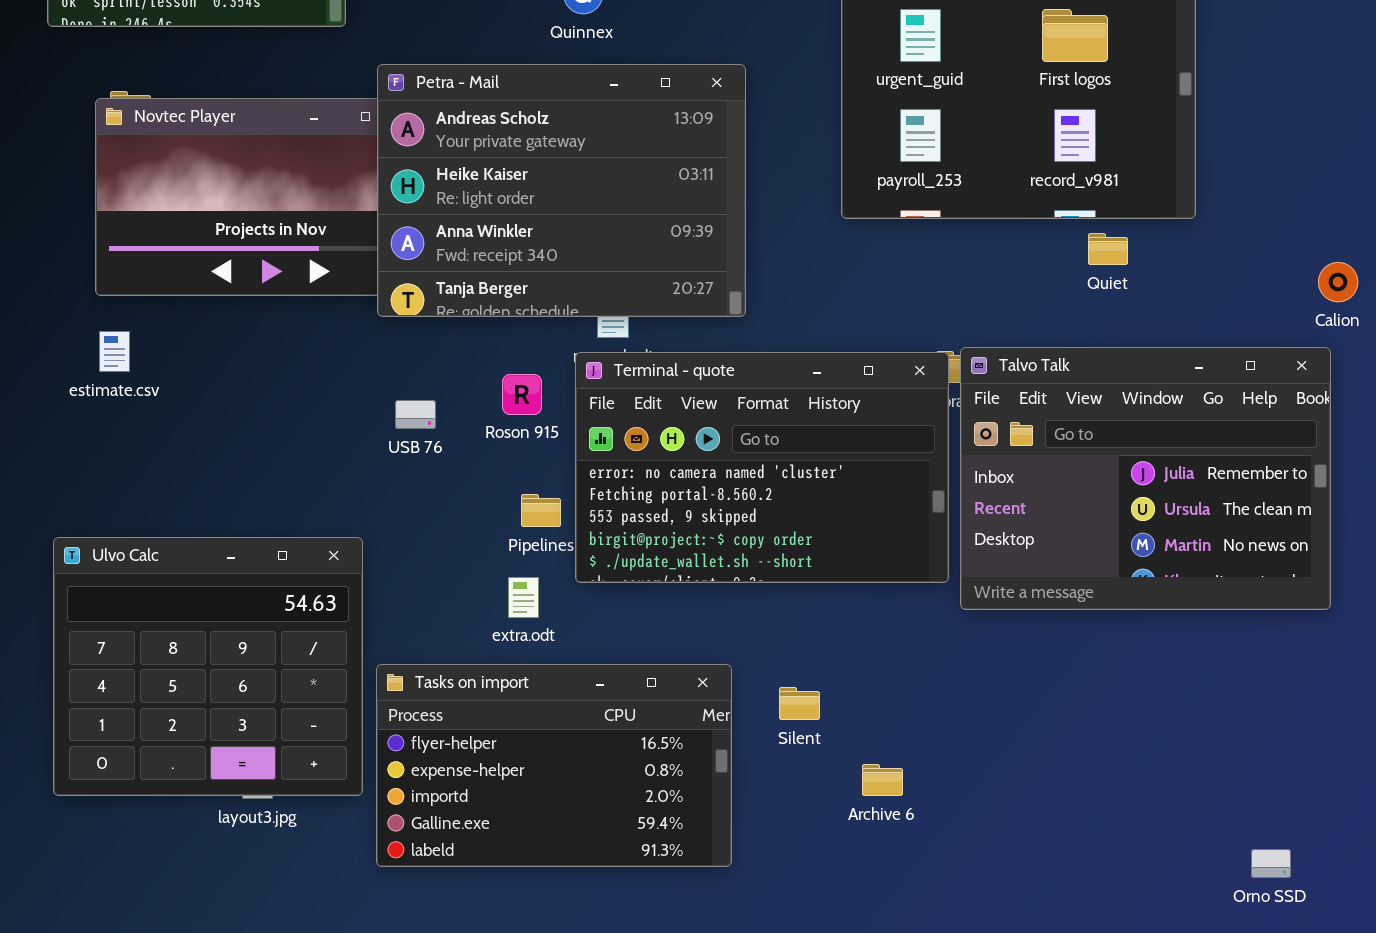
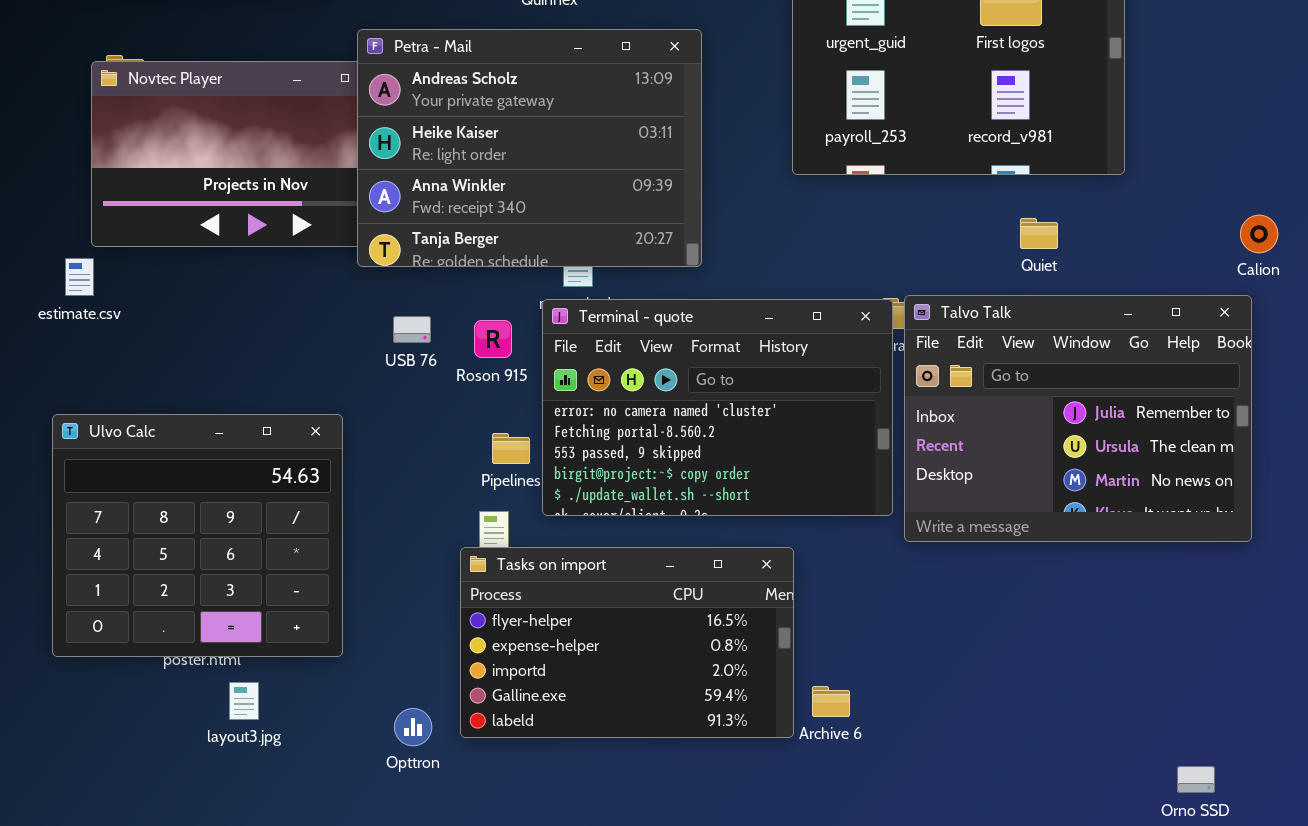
Quiet: [1088,233,1128,265] -> [1020,218,1058,249], moved
estimate.csv: [99,331,130,372] -> [65,258,94,296], moved
USB 76: [395,400,436,429] -> [393,316,431,343], moved
Ulvo Calc: [53,537,363,796] -> [52,414,343,657], moved
Tasks on import: [376,664,732,867] -> [460,547,794,738], moved

